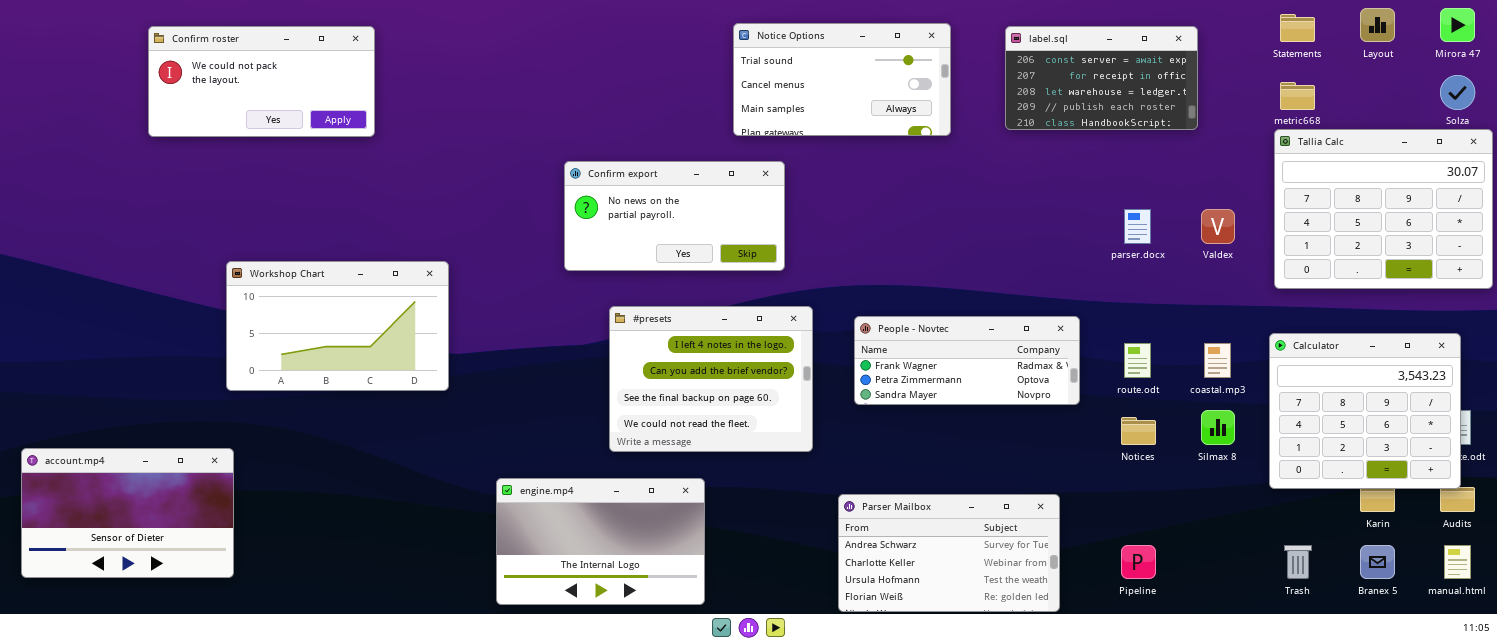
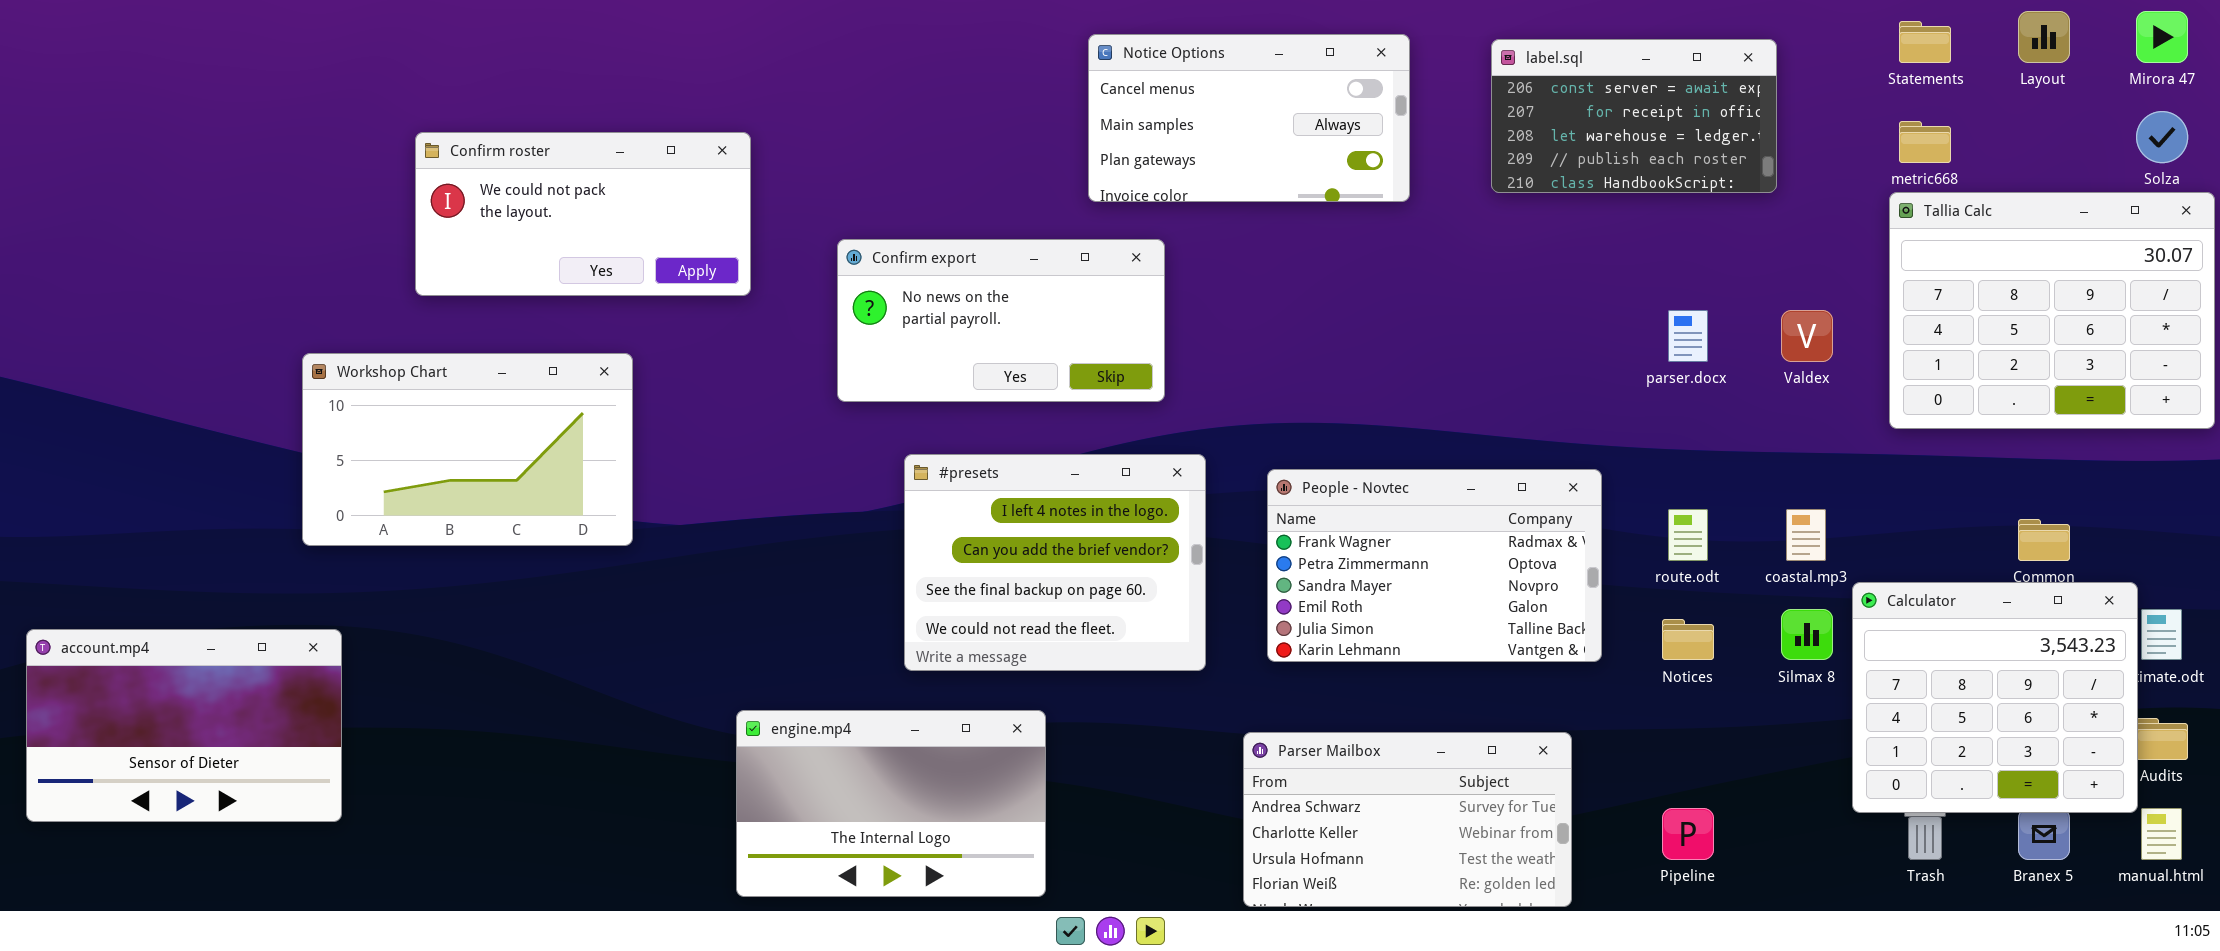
Notice Options: [733,23,951,136] -> [1088,34,1410,202], scrolled down 1 row
Confirm roster: [148,26,375,137] -> [415,132,751,296], moved
Workshop Chart: [226,261,449,391] -> [302,353,633,546], moved
People - Novtec: [854,316,1080,405] -> [1267,469,1602,662], resized
Calculator: [1269,333,1461,489] -> [1852,582,2138,813], moved
account.mp4: [21,448,234,578] -> [26,629,342,822], moved

